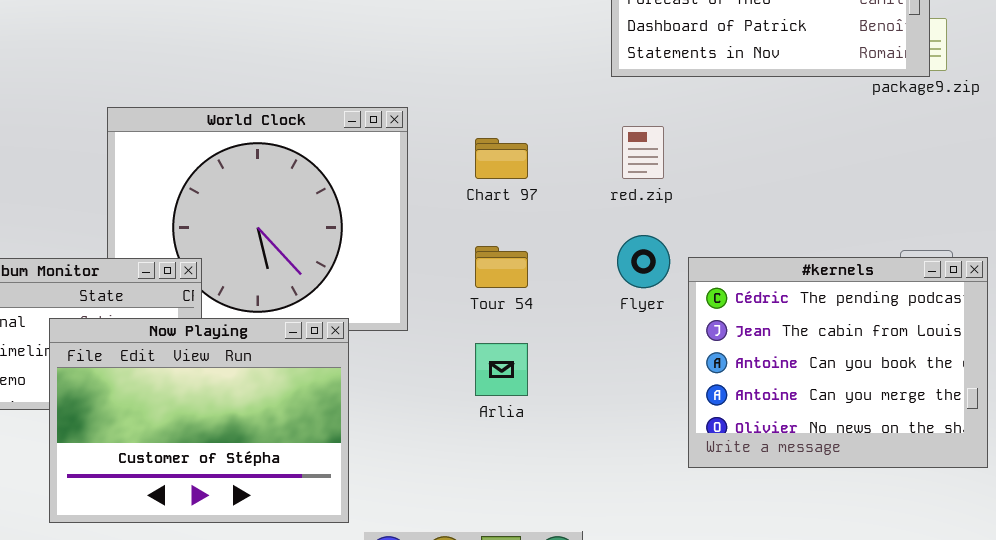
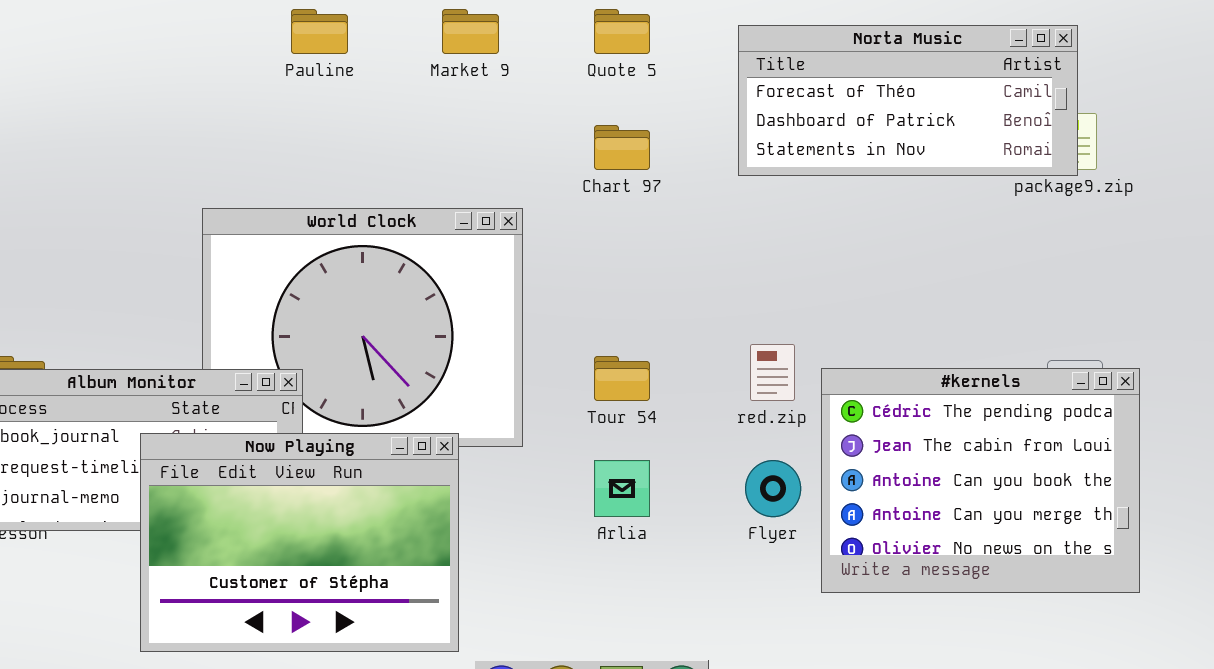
red.zip: [622,126,664,179] -> [750,344,795,401], moved
Chart 97: [475,138,528,179] -> [594,125,650,170], moved
Flyer: [617,235,670,288] -> [745,460,801,517], moved

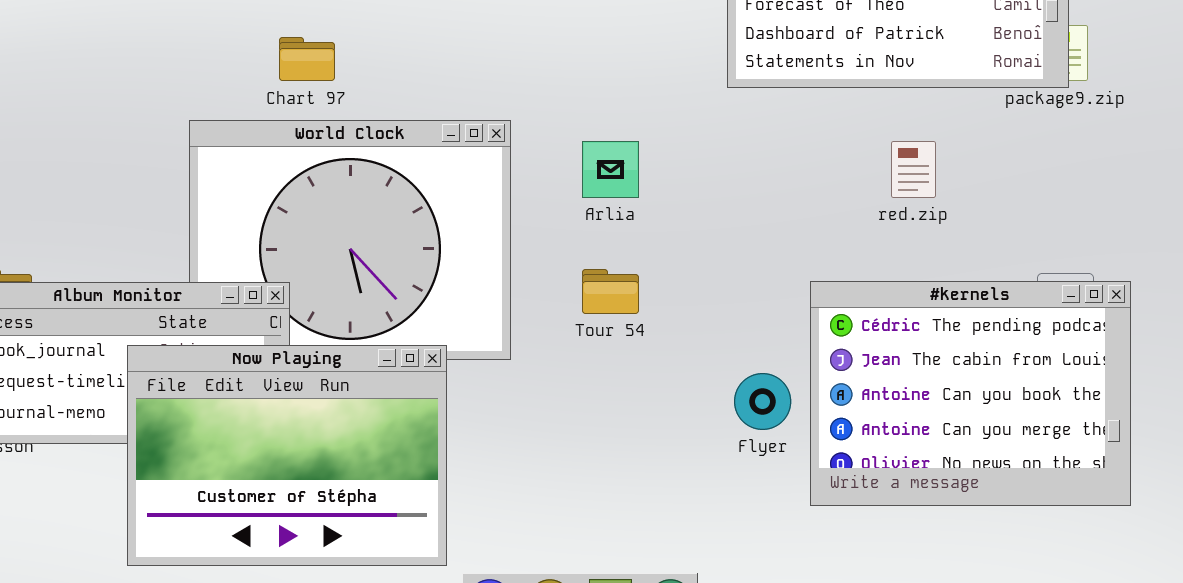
Chart 97: [594,125,650,170] -> [279,37,335,81], moved
red.zip: [750,344,795,401] -> [891,141,936,198], moved
Arlia: [594,460,650,517] -> [582,141,639,198], moved

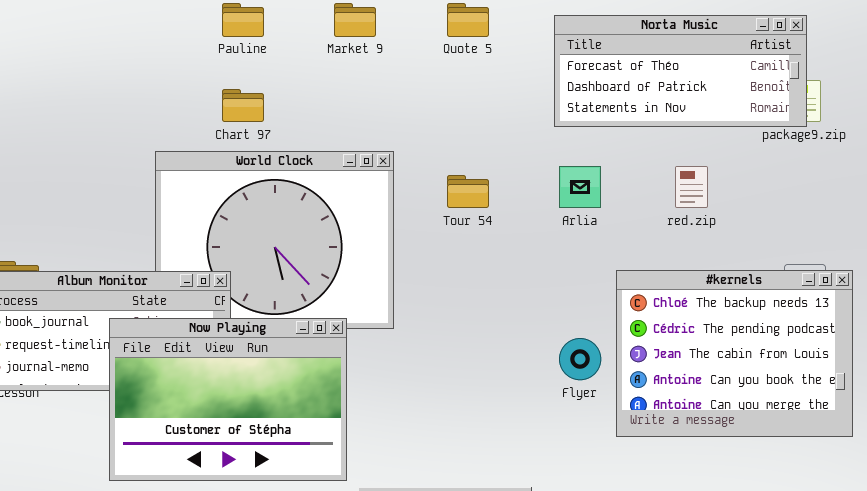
Arlia: [582,141,639,198] -> [559,166,601,208], moved
Tour 54: [582,269,639,314] -> [447,175,489,208], moved
#kernels: [810,281,1131,506] -> [616,270,853,437], scrolled up 1 row

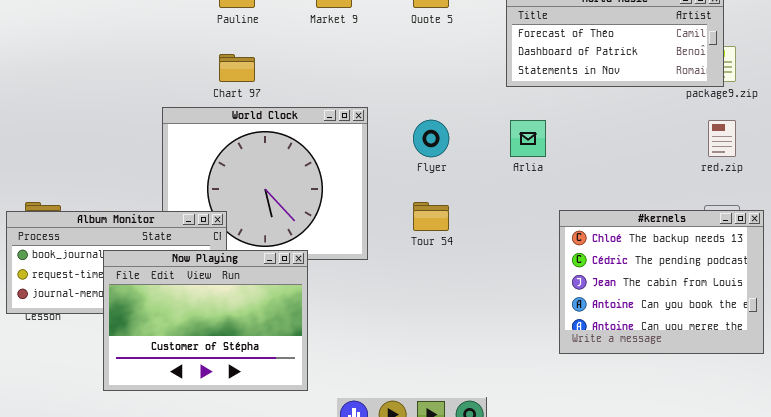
red.zip: [675,166,708,208] -> [708,120,736,157], moved
Tour 54: [447,175,489,208] -> [413,202,449,231], moved
Now Playing: [109,318,347,481] -> [103,250,308,391], moved
Flyer: [559,338,601,380] -> [413,120,449,157], moved

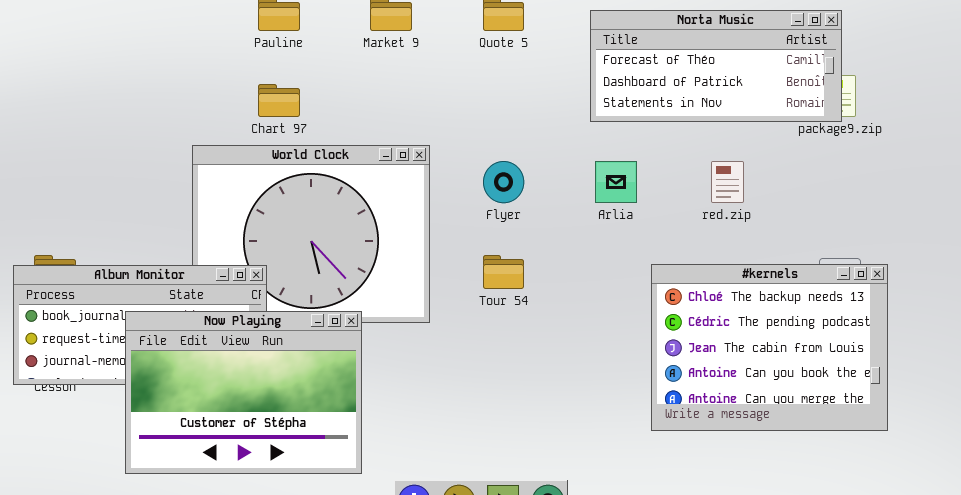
red.zip: [708,120,736,157] -> [711,161,744,203], moved

